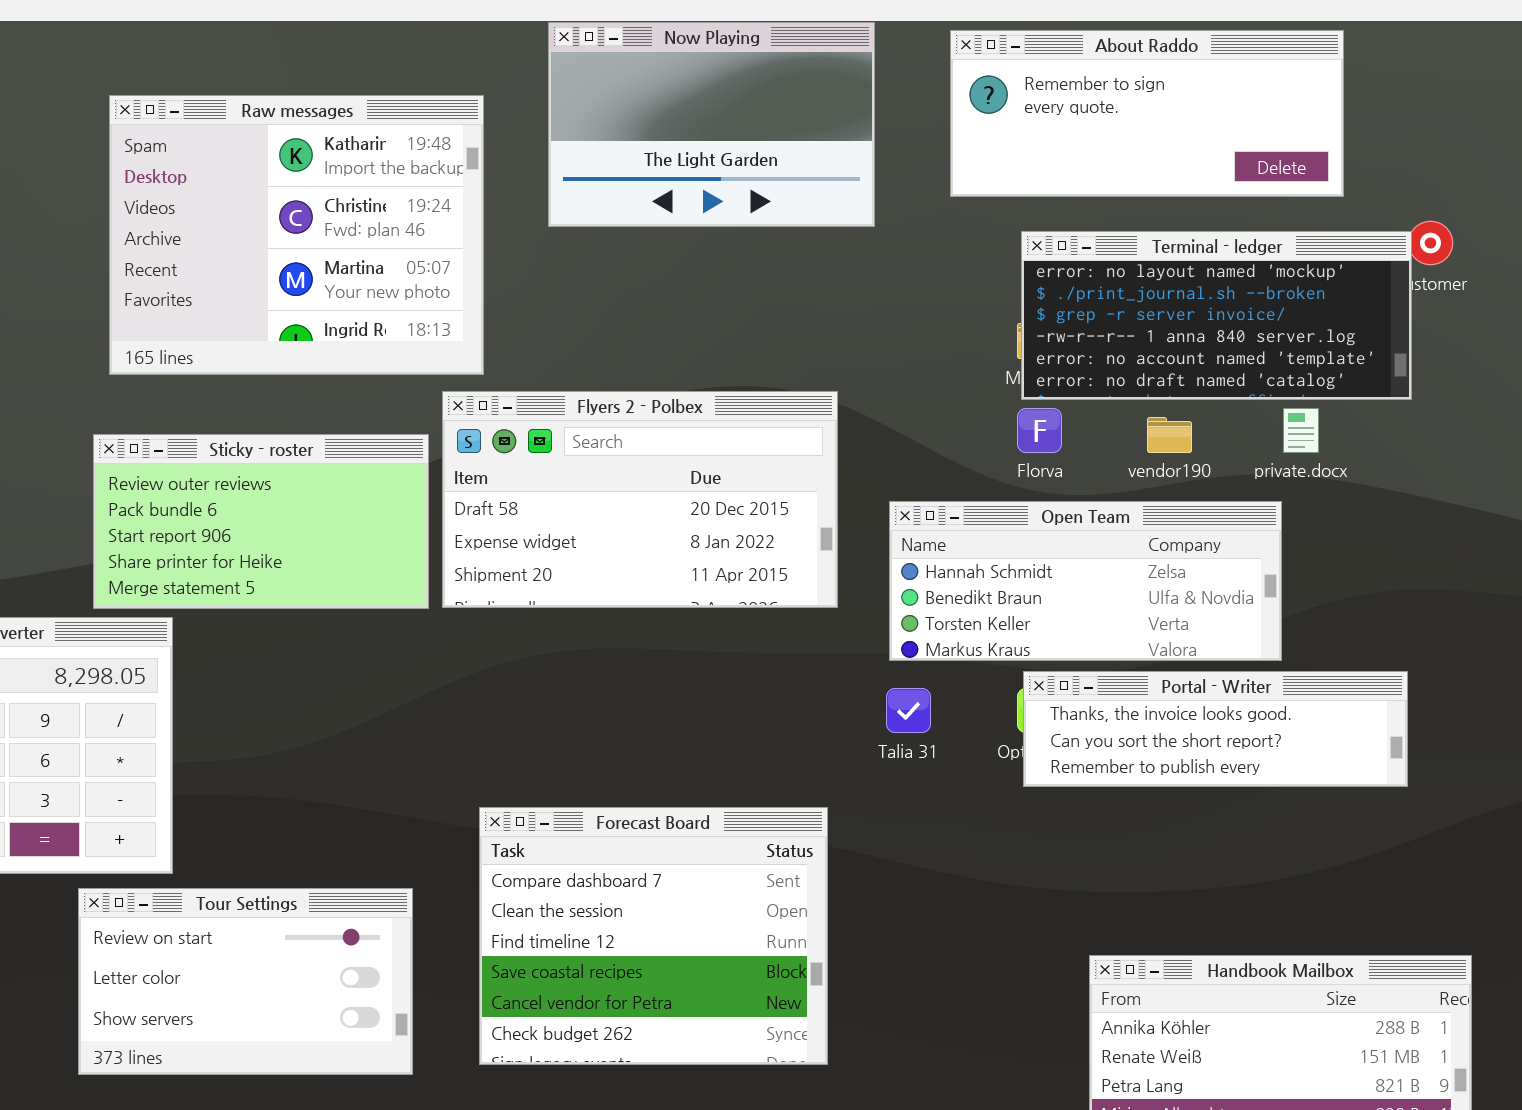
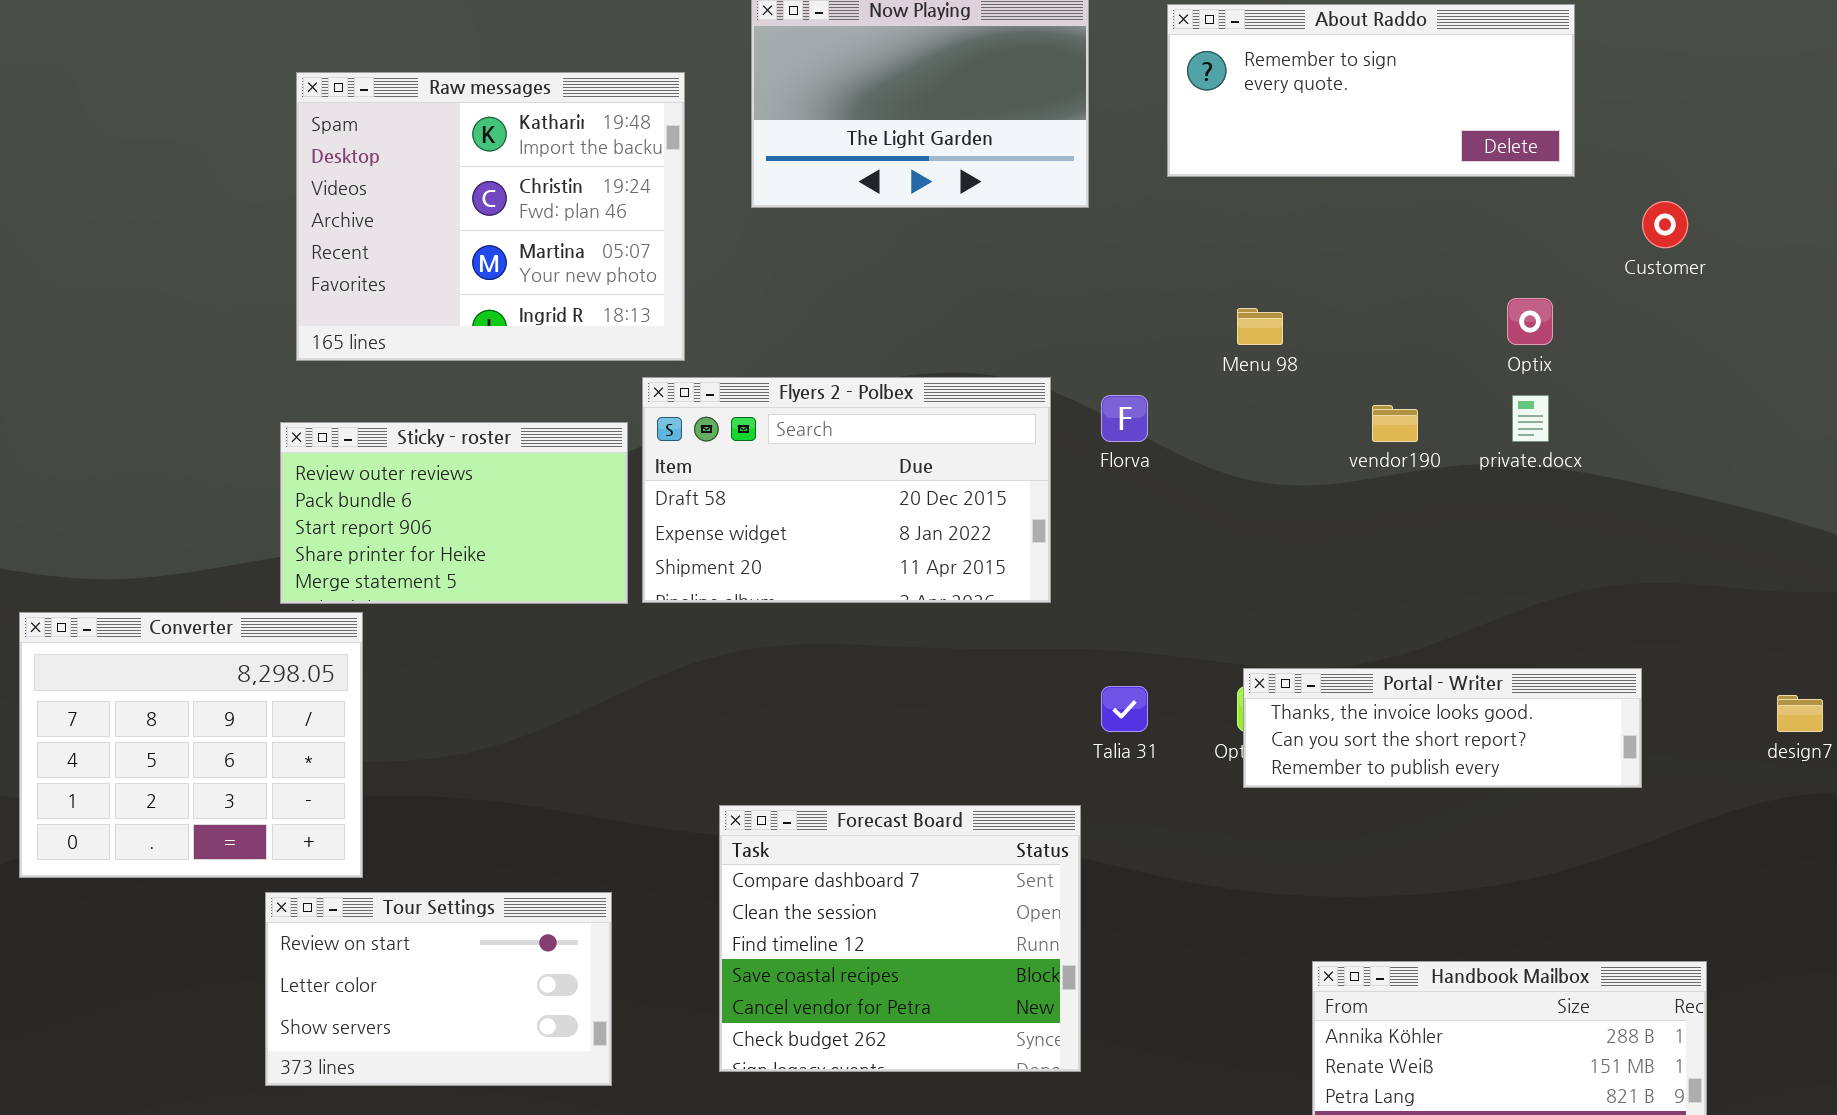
Terminal - ledger: [1021,231,1412,400] -> none, closed
Florva: [1017,408,1062,453] -> [1101,395,1148,442], moved
Open Team: [889,501,1282,661] -> none, closed
Forecast Board: [479,807,828,1065] -> [719,805,1081,1072], moved

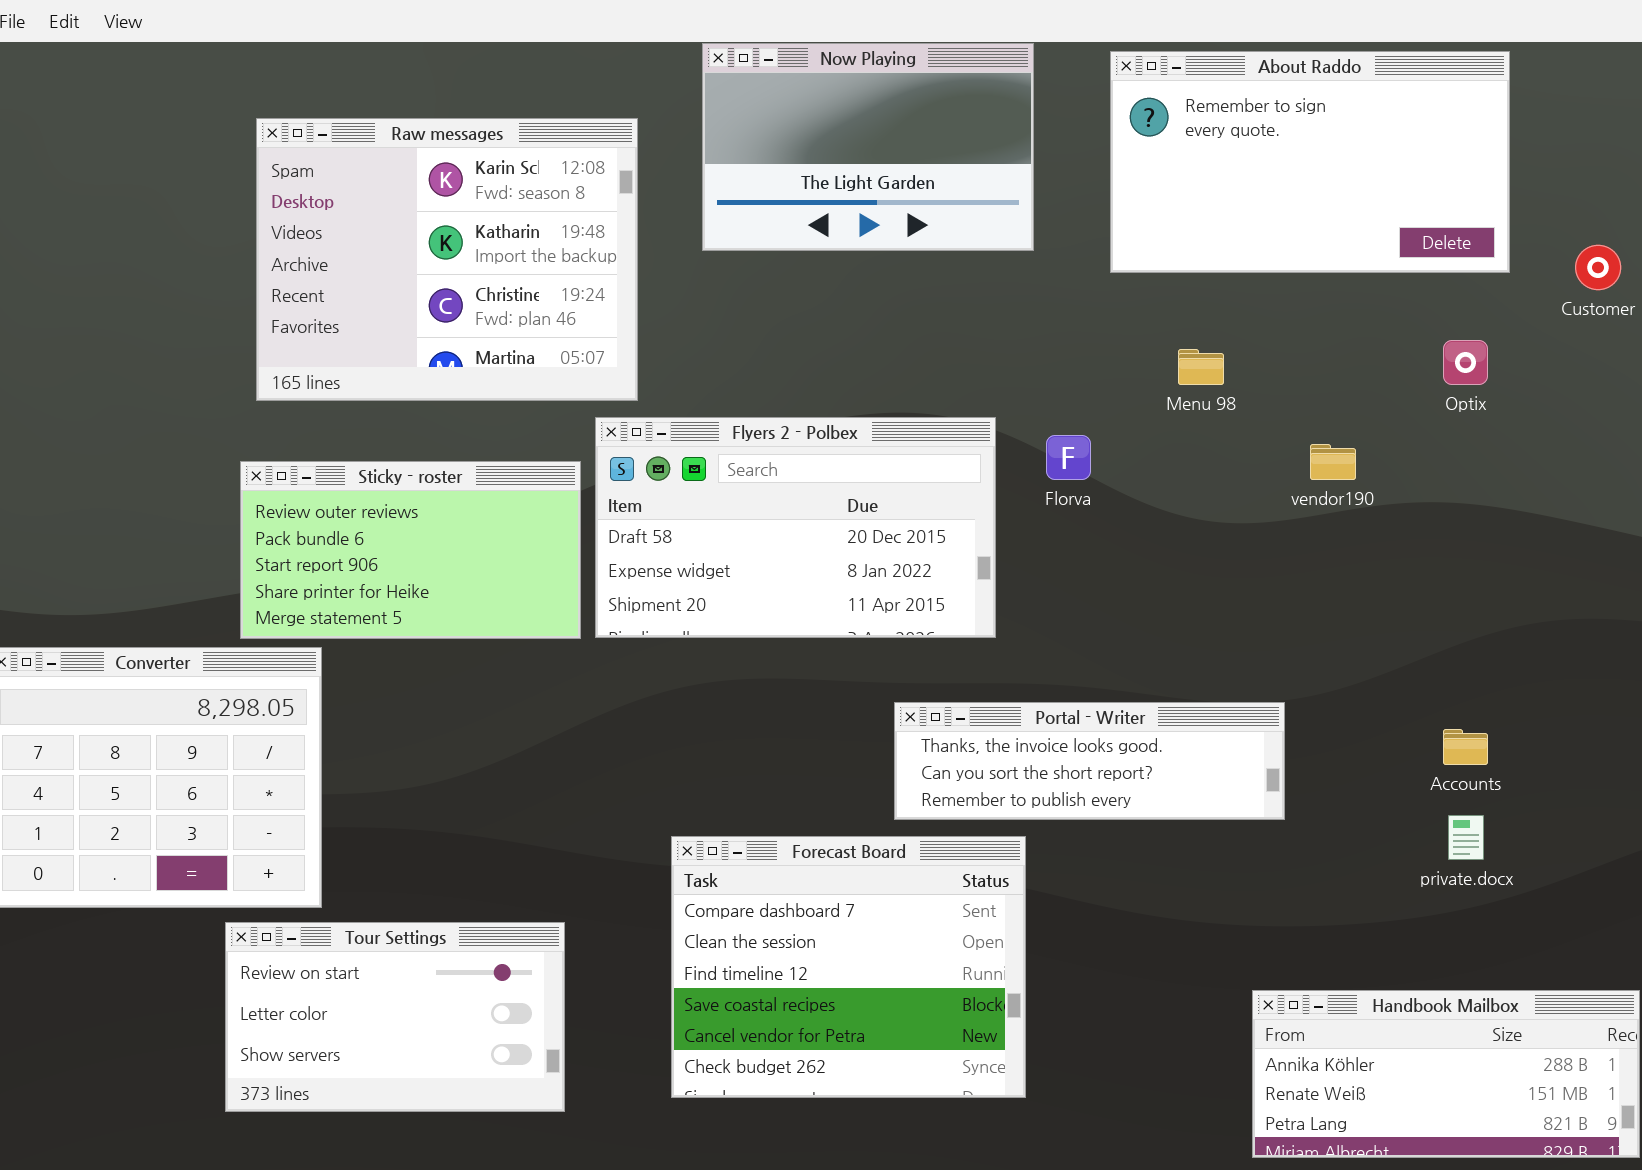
About Raddo: [1167,4,1575,177] -> [1110,51,1510,273], resized
Raw messages: [296,72,685,361] -> [256,118,638,401], scrolled up 1 row
private.docx: [1512,395,1549,442] -> [1448,815,1484,860], moved
Portal - Writer: [1243,668,1642,788] -> [894,702,1285,820], moved

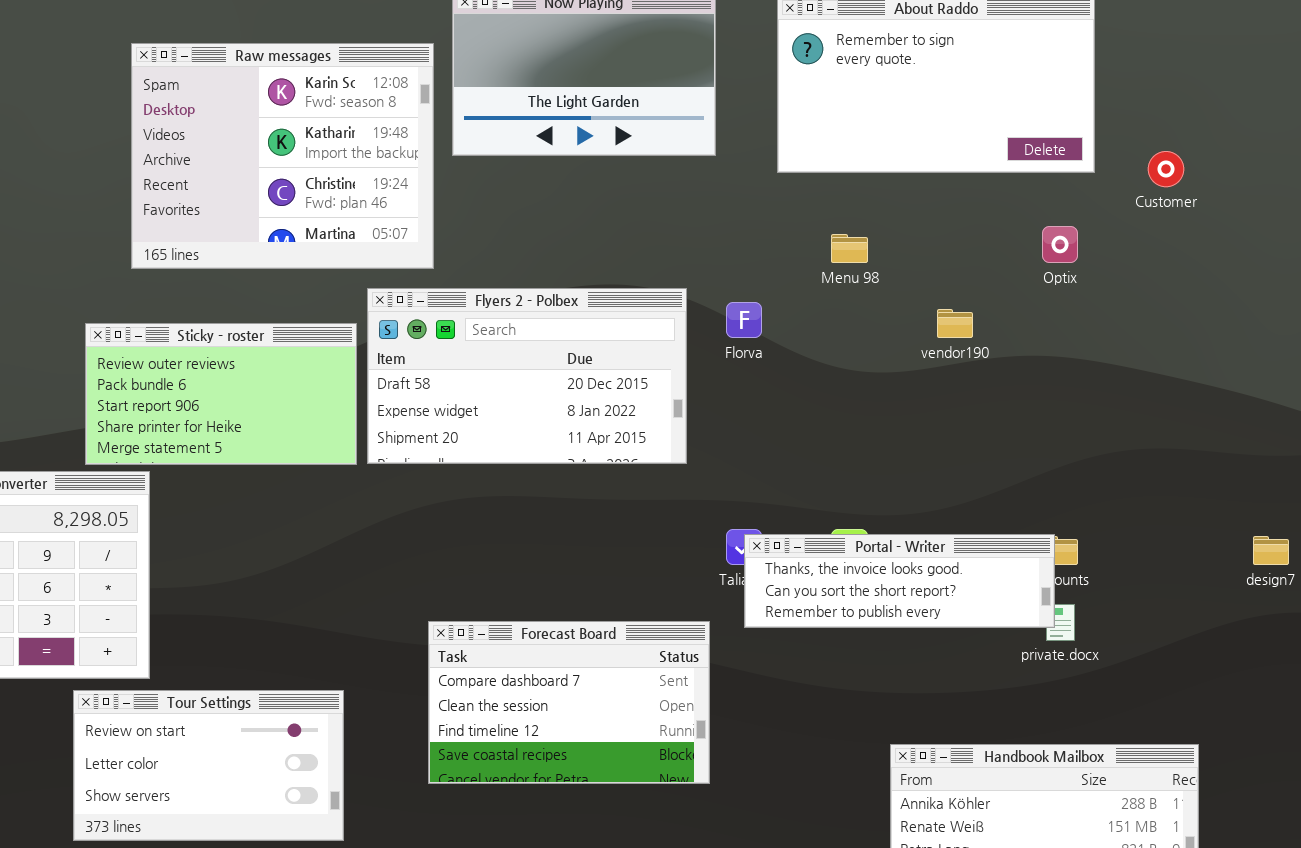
Raw messages: [256,118,638,401] -> [131,43,434,269], moved
Portal - Writer: [894,702,1285,820] -> [744,534,1055,628], moved
Forecast Board: [671,836,1026,1098] -> [428,621,710,784], resized

